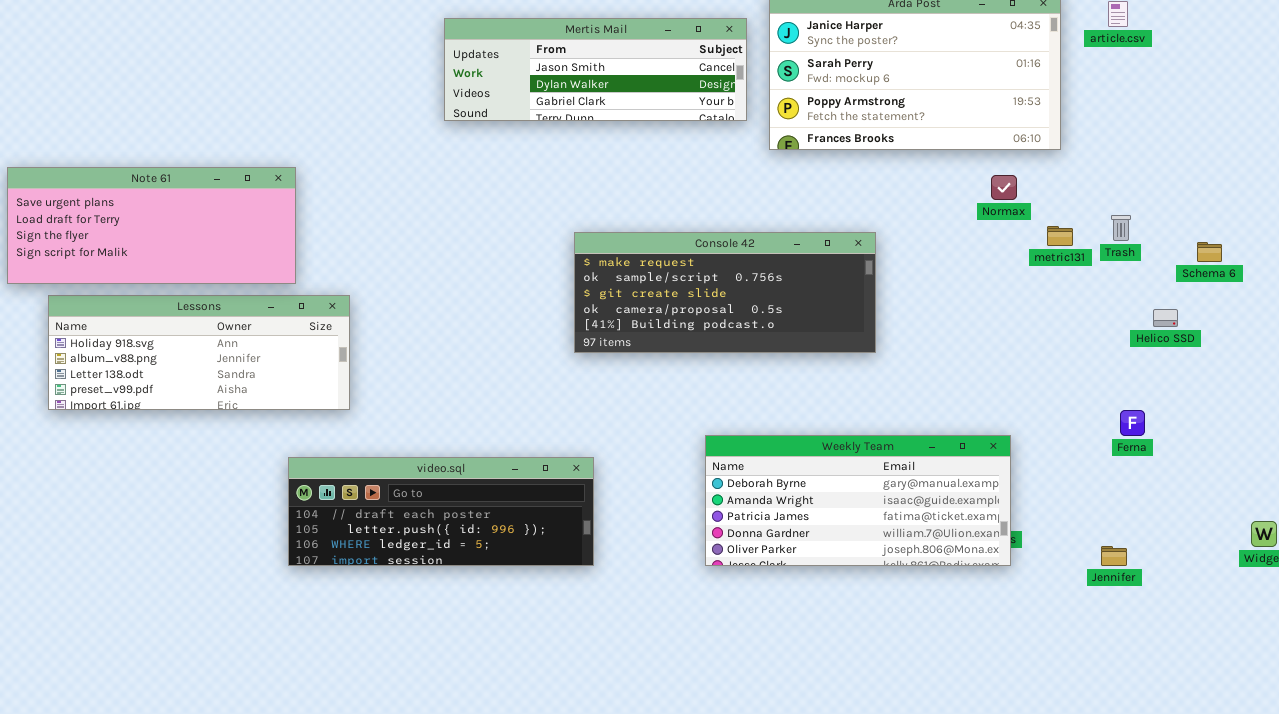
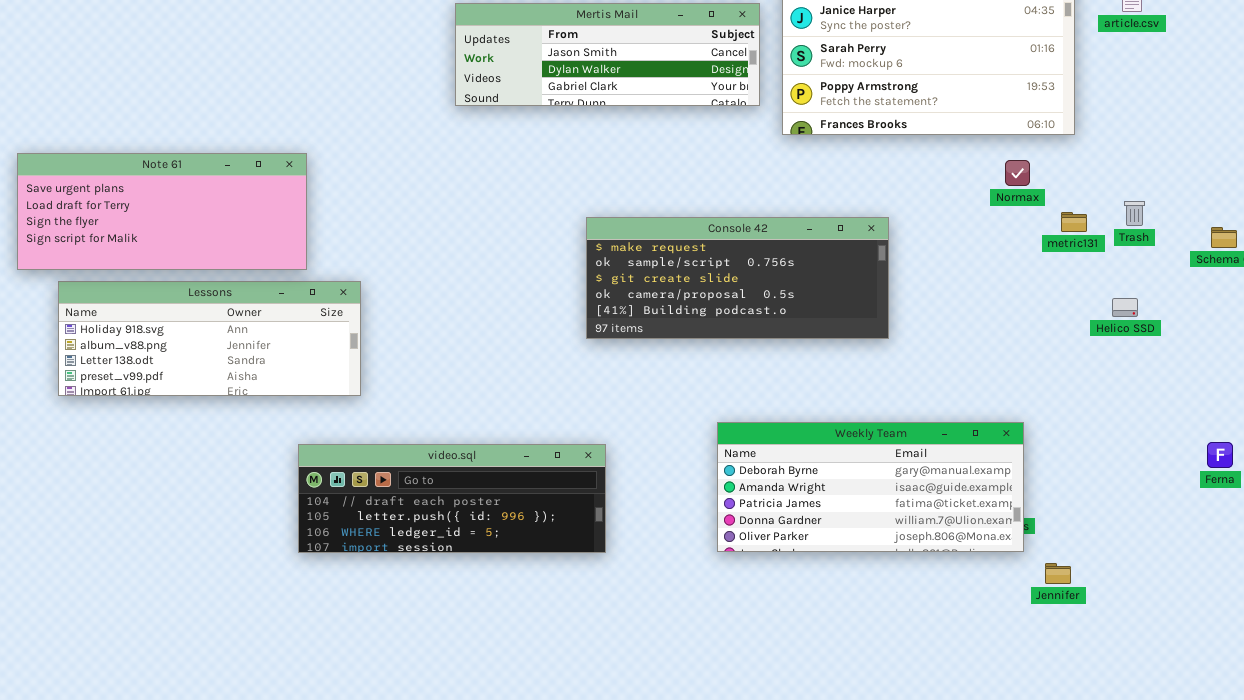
Helico SSD: [1153,309,1178,327] -> [1112,298,1138,317], moved
Ferna: [1120,410,1145,436] -> [1207,442,1233,468], moved
Jennifer: [1101,546,1127,566] -> [1045,563,1071,584], moved

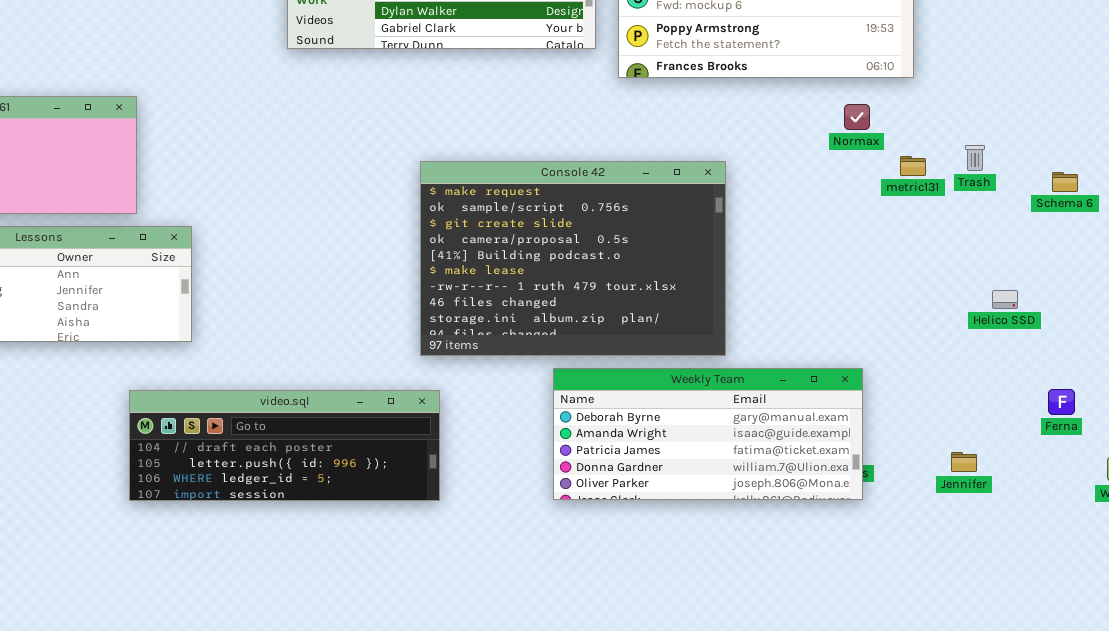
Console 42: [586,217,889,339] -> [420,161,726,356], resized
Helico SSD: [1112,298,1138,317] -> [992,290,1018,309], moved
Jennifer: [1045,563,1071,584] -> [951,452,977,472], moved

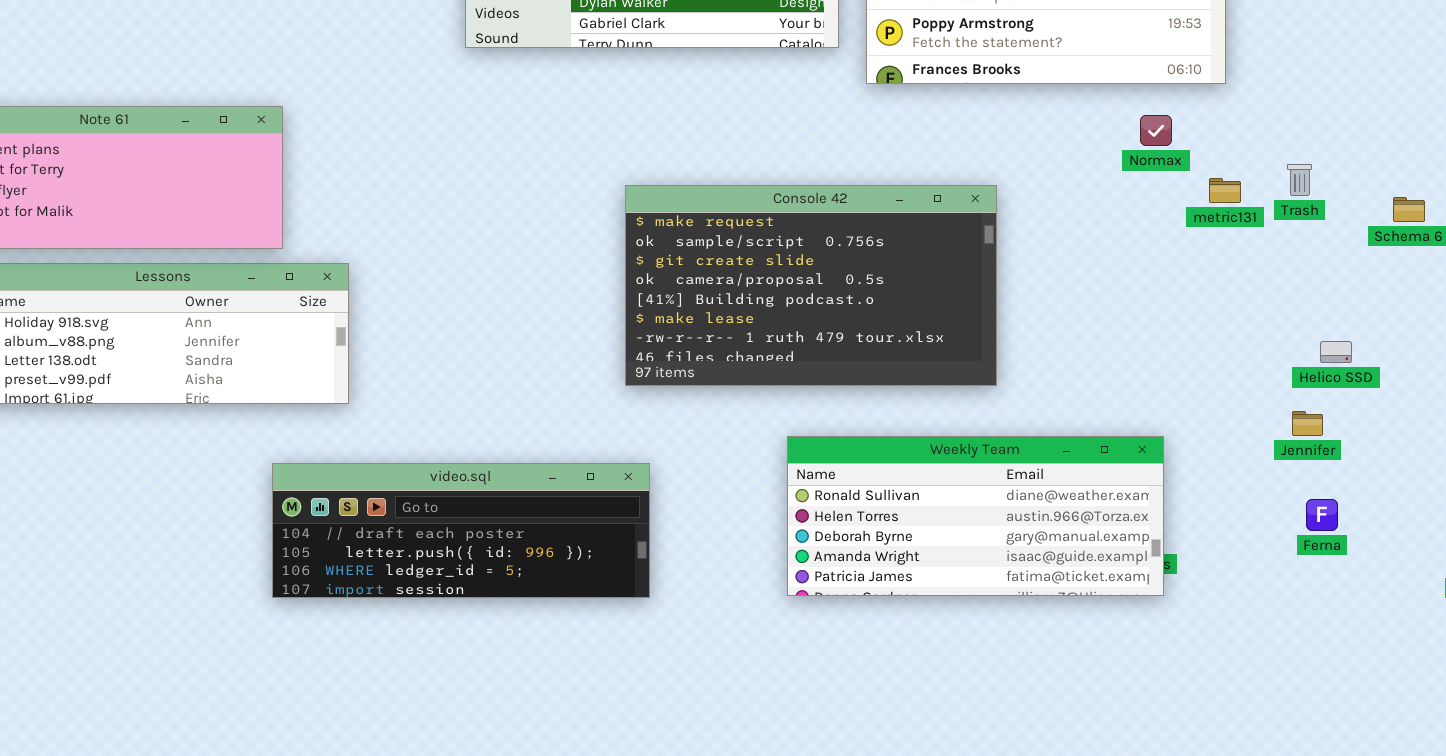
Console 42: [420,161,726,356] -> [625,185,997,386], resized
Weekly Team: [553,368,863,500] -> [787,436,1164,596], scrolled up 2 rows
Ferna: [1048,389,1075,415] -> [1306,499,1338,531], moved
Jennifer: [951,452,977,472] -> [1292,411,1323,436], moved

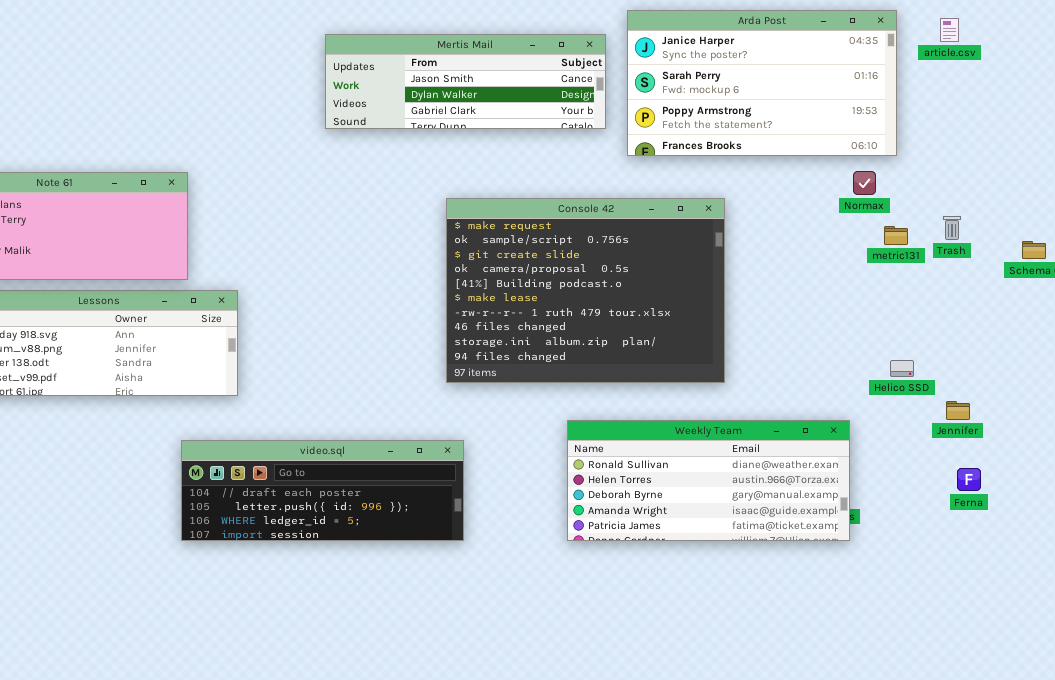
Normax: [1140,115,1172,146] -> [853,171,876,195], moved
Console 42: [625,185,997,386] -> [446,198,725,383], resized
Helico SSD: [1320,341,1352,363] -> [890,360,914,377], moved

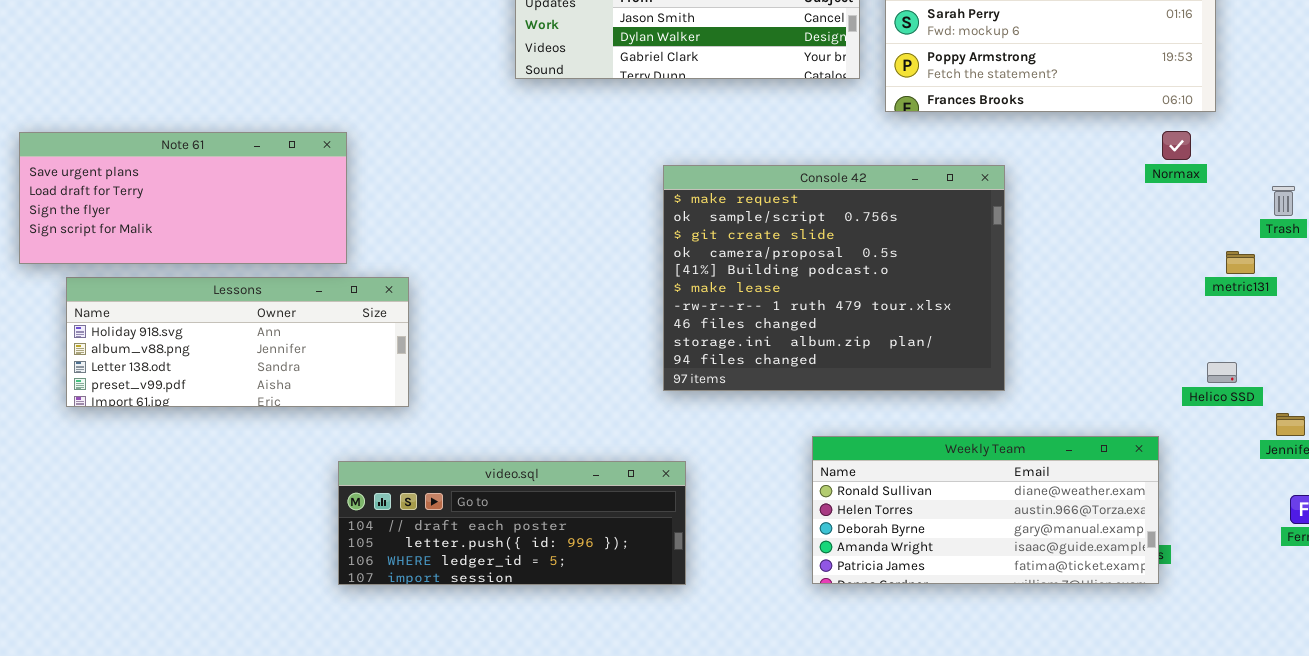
metric131: [884,226,908,245] -> [1226,251,1255,274], moved

